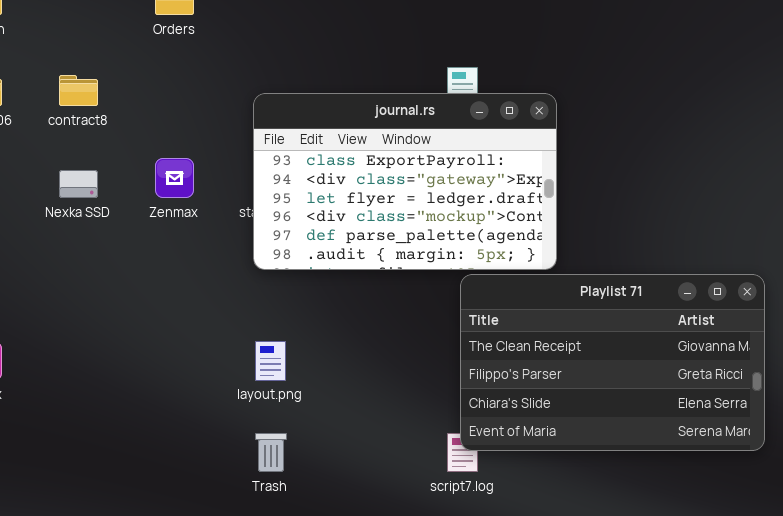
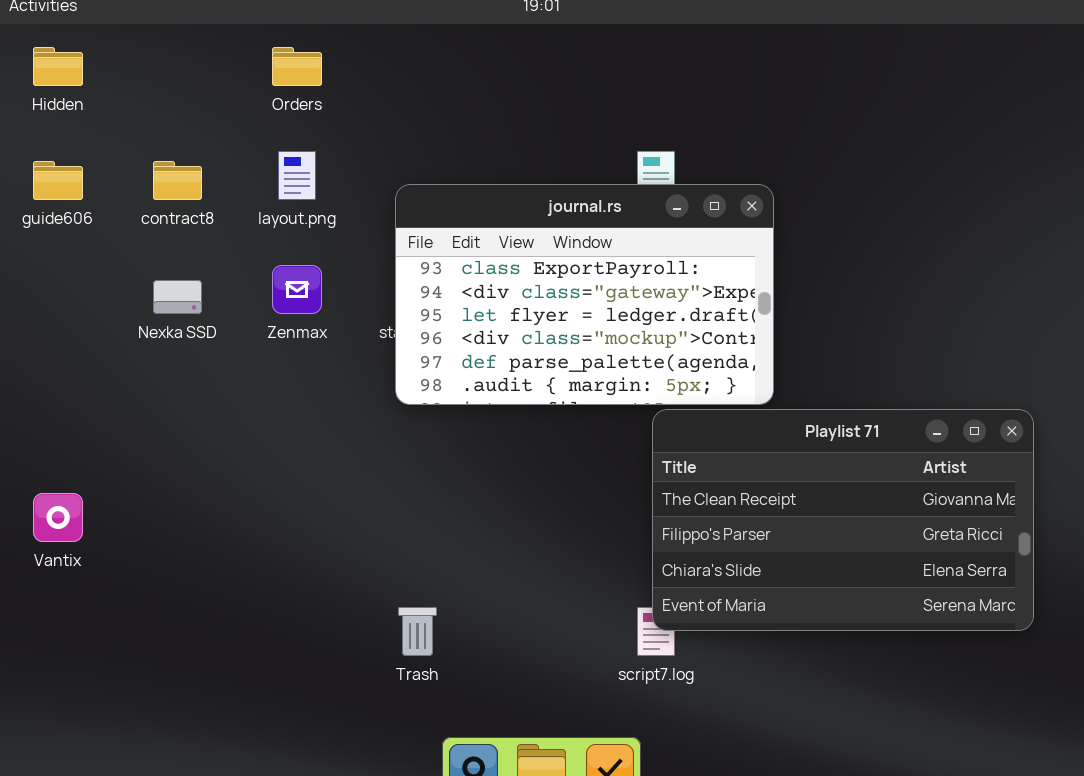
layout.png: [255,341,286,381] -> [278,151,316,200], moved

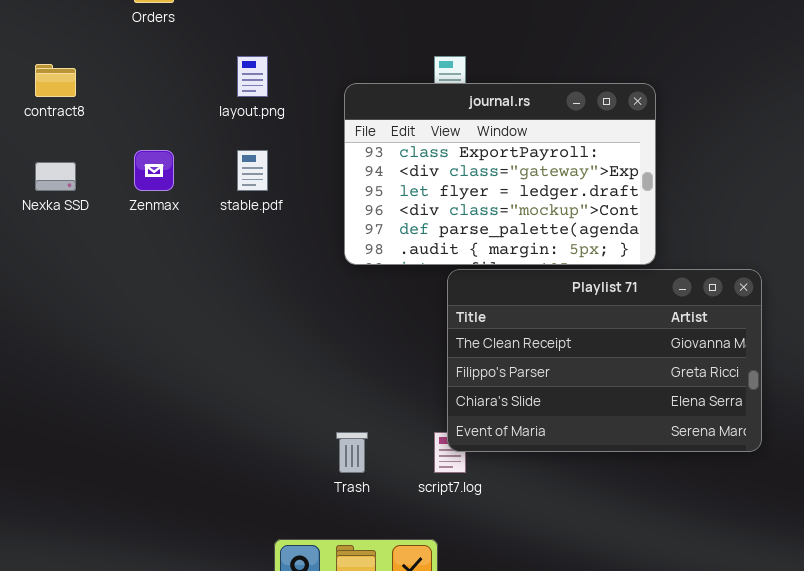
layout.png: [278,151,316,200] -> [237,56,268,97], moved
journal.rs: [395,184,774,405] -> [344,83,656,265], moved
Trash: [398,607,437,656] -> [336,432,368,473], moved

